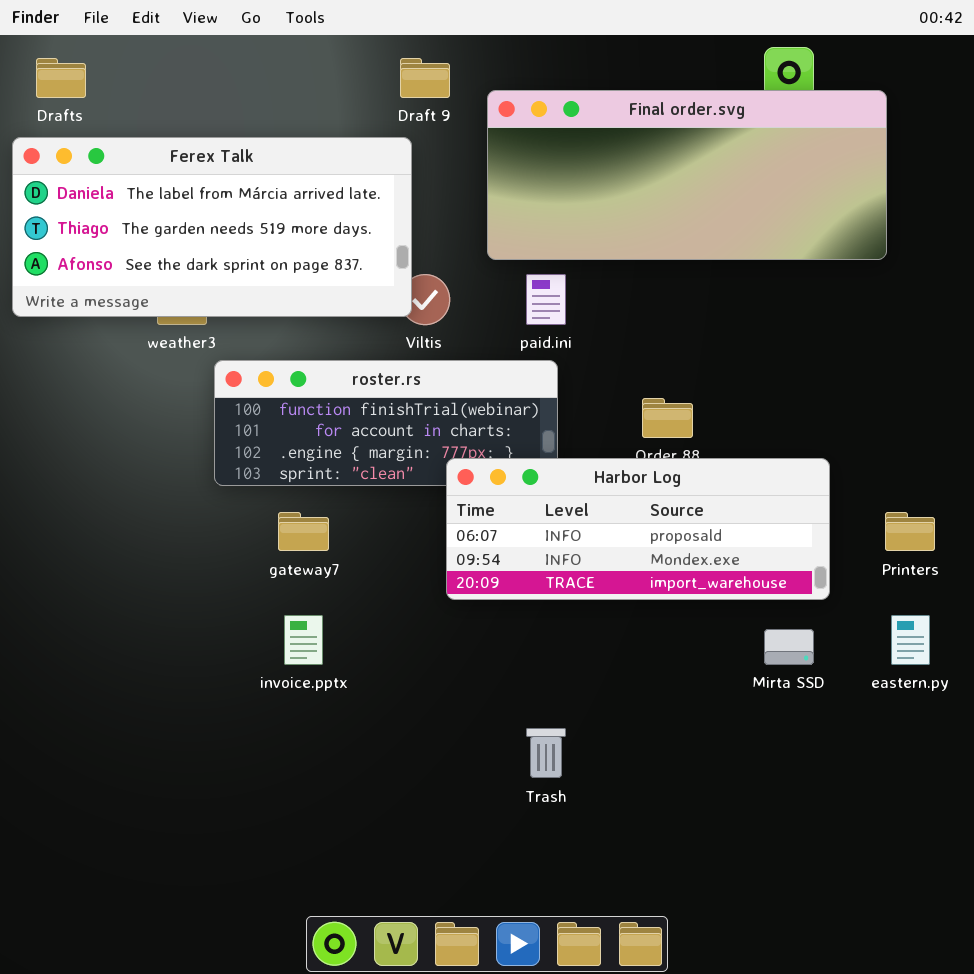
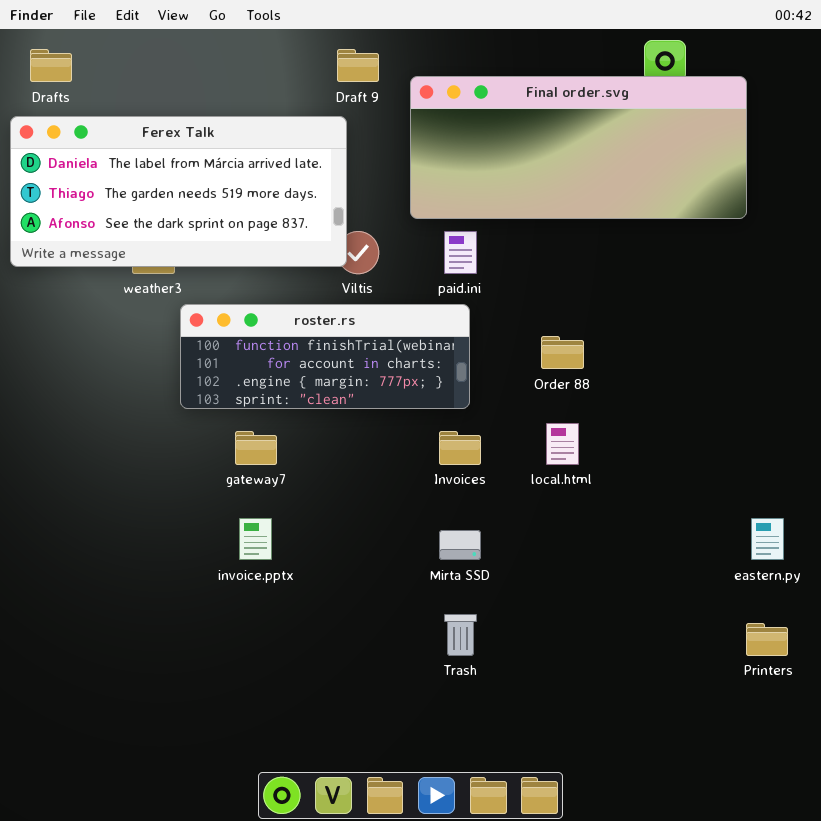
Harbor Log: [446,458,830,600] -> none, closed
Printers: [885,512,935,551] -> [746,623,788,656], moved
Mirta SSD: [764,629,814,665] -> [439,530,481,560], moved

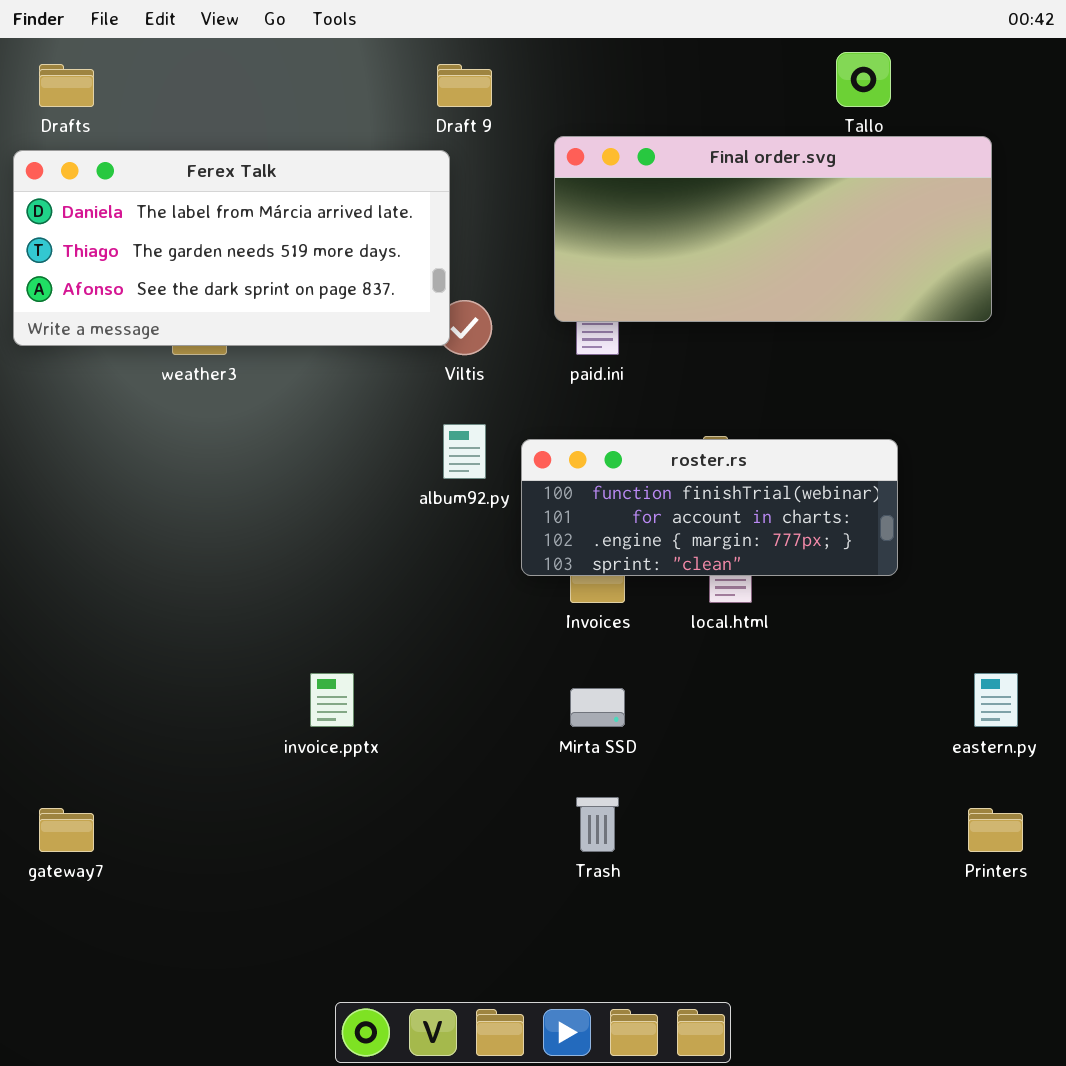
Final order.svg: [410,76,747,219] -> [554,136,992,322], moved
roster.rs: [180,304,470,409] -> [521,439,898,576], moved
gateway7: [235,431,277,465] -> [39,808,94,852], moved

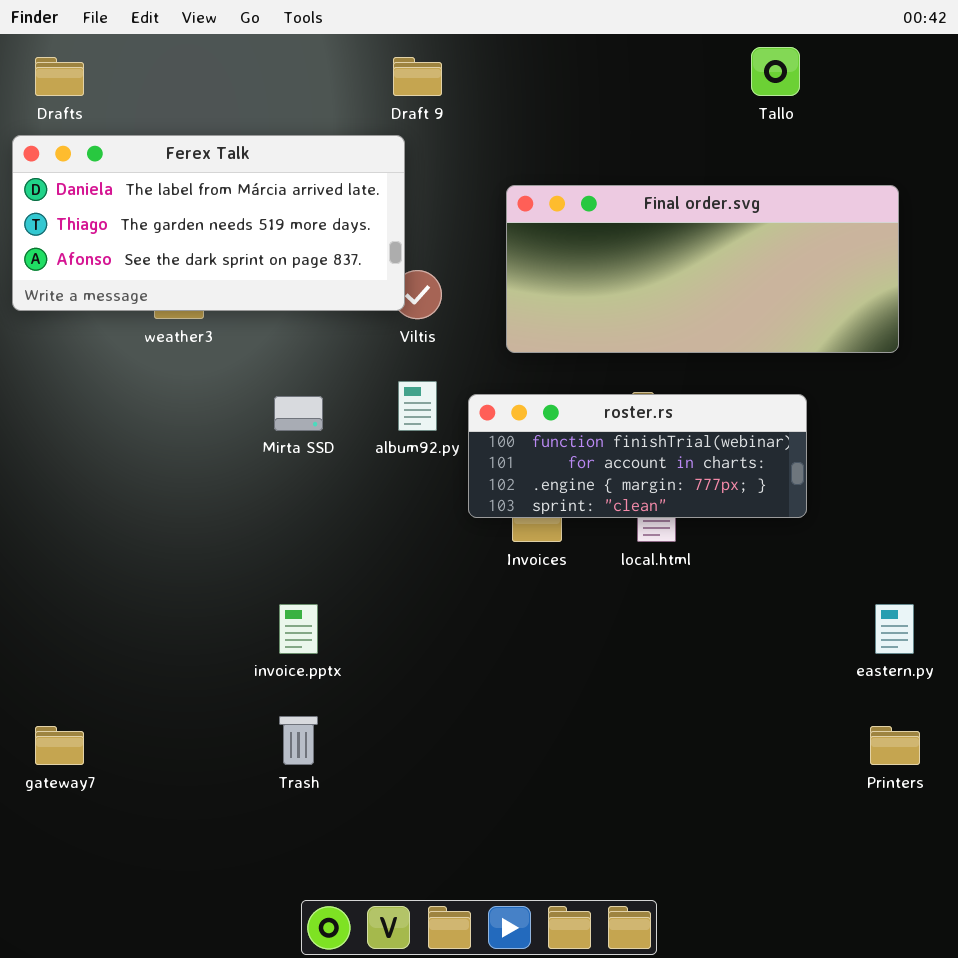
Final order.svg: [554,136,992,322] -> [506,185,899,353], moved
Mirta SSD: [570,688,625,727] -> [274,396,323,431], moved
Trash: [576,797,619,852] -> [279,716,318,765], moved

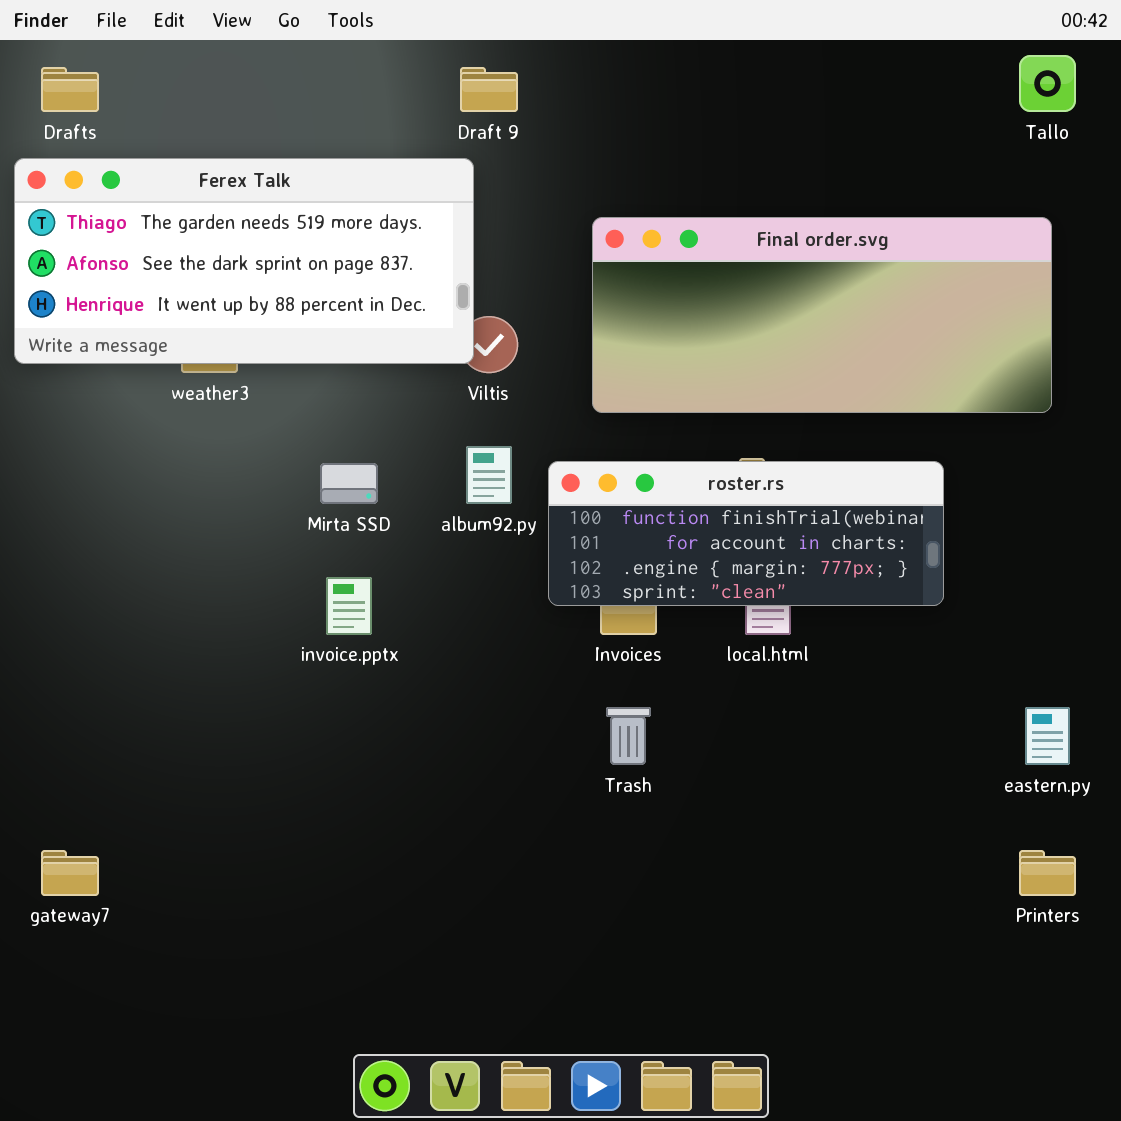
Tallo: [751,47,800,96] -> [1019,55,1076,112], moved
Ferex Talk: [12,135,405,311] -> [14,158,474,364], scrolled down 1 row
invoice.pptx: [279,604,318,654] -> [326,577,372,635], moved
Trash: [279,716,318,765] -> [606,707,651,765], moved

